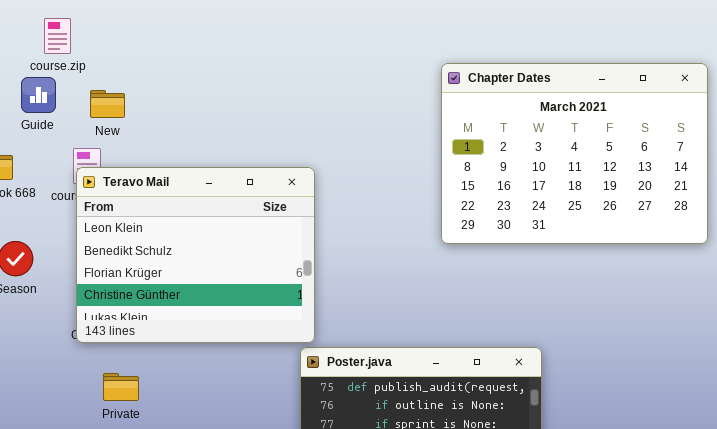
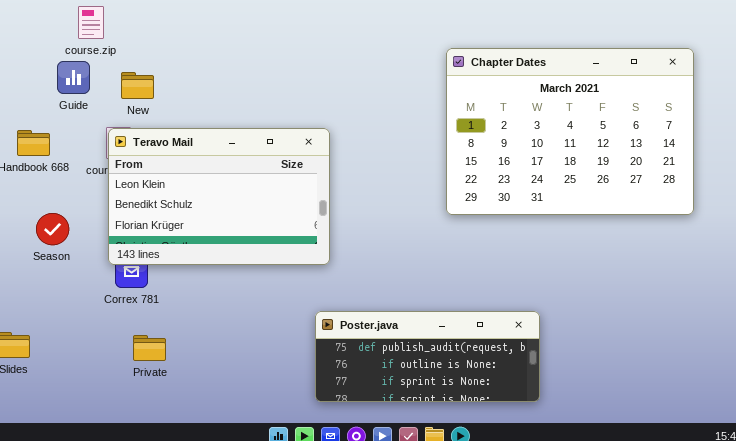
Teravo Mail: [76,167,315,343] -> [108,128,330,265], moved, resized

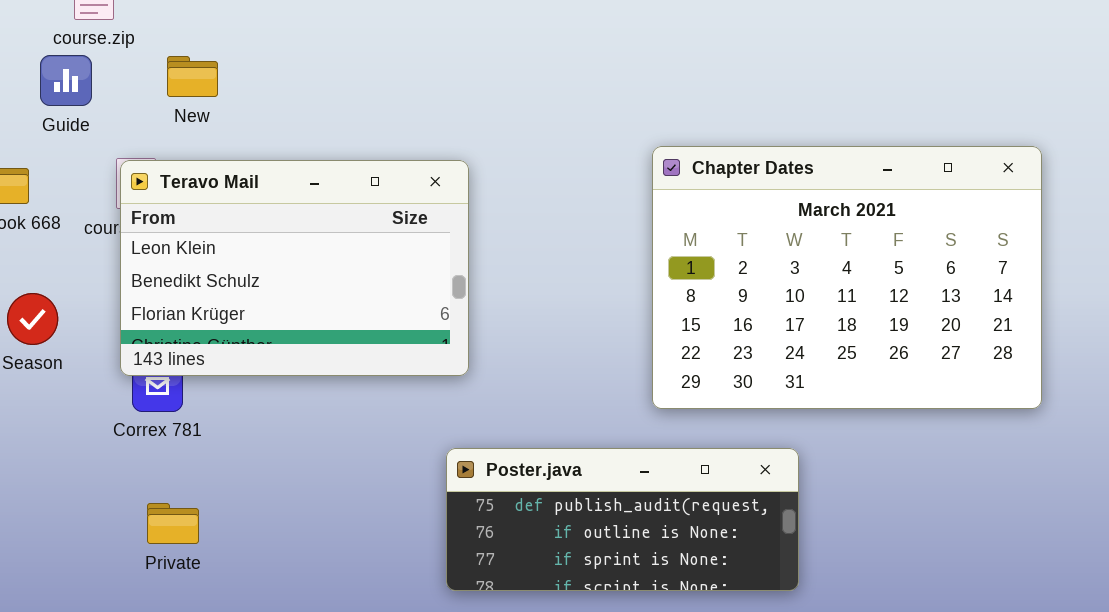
Chapter Dates: [446,48,694,215] -> [652,146,1042,409], moved
New: [121,72,154,99] -> [167,56,218,97], moved
Private: [133,335,166,361] -> [147,503,199,544], moved

